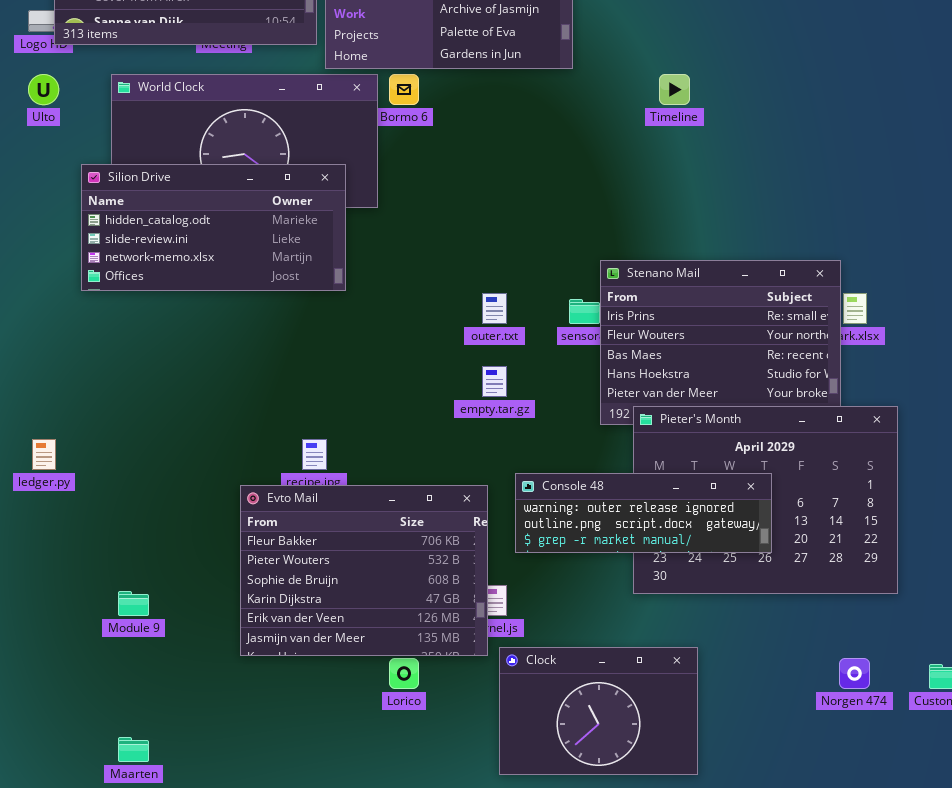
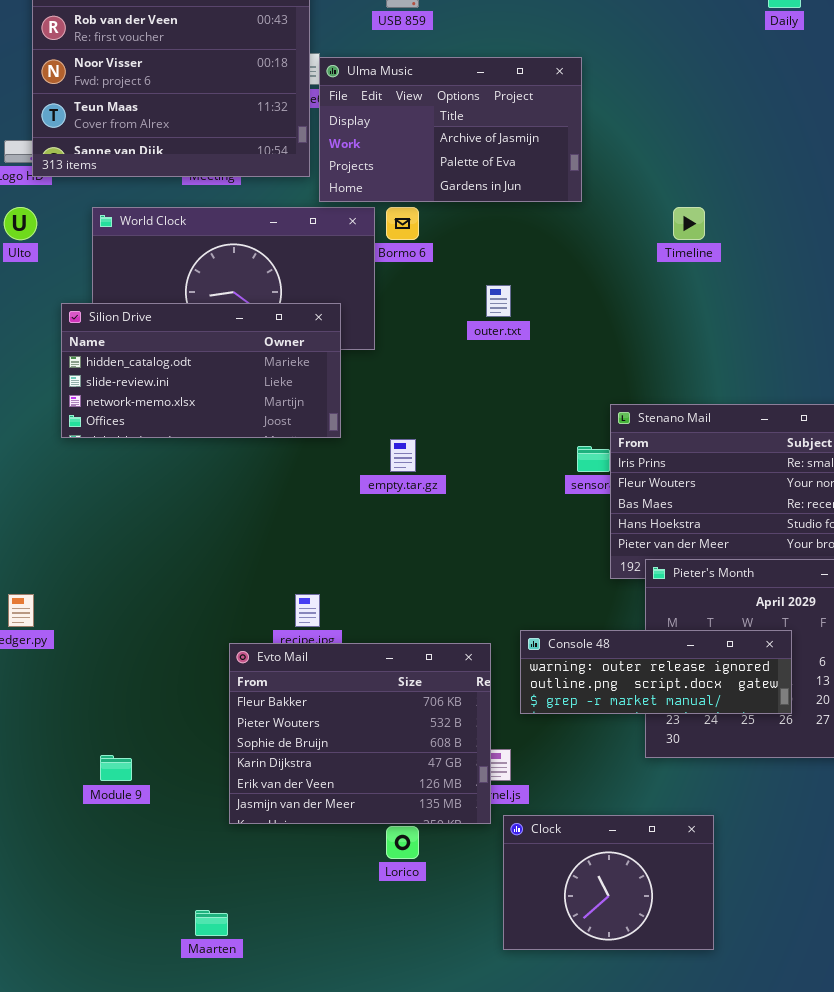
outer.txt: [482,293,507,324] -> [486,285,511,317], moved
empty.tar.gz: [482,366,507,397] -> [390,439,416,472], moved
Maarten: [118,737,149,762] -> [195,910,228,936], moved

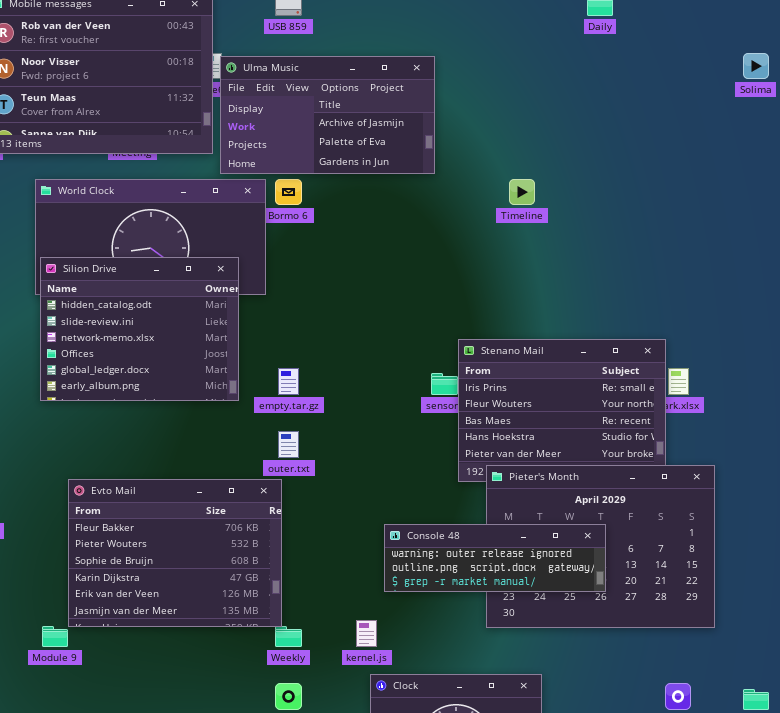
outer.txt: [486,285,511,317] -> [278,431,299,458], moved
Silion Drive: [61,303,341,438] -> [40,257,239,401], resized
Evto Mail: [229,643,491,824] -> [68,479,282,627], moved

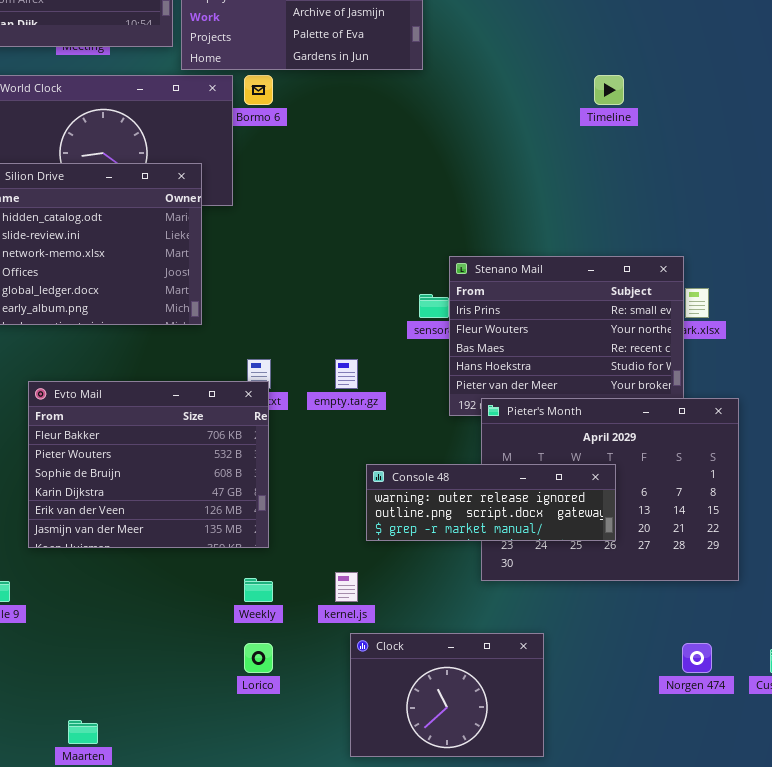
Timeline: [509,179,535,205] -> [594,75,624,105], moved
empty.tar.gz: [278,368,299,395] -> [335,359,358,389], moved
Evto Mail: [68,479,282,627] -> [28,381,269,548], moved

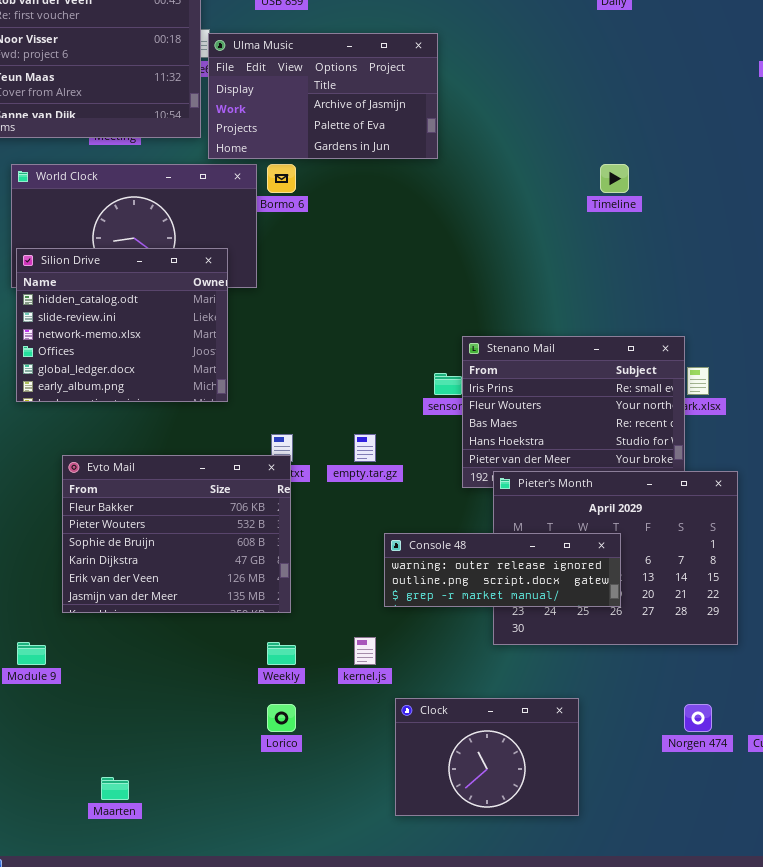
Clock: [350,633,544,757] -> [395,698,579,816], moved

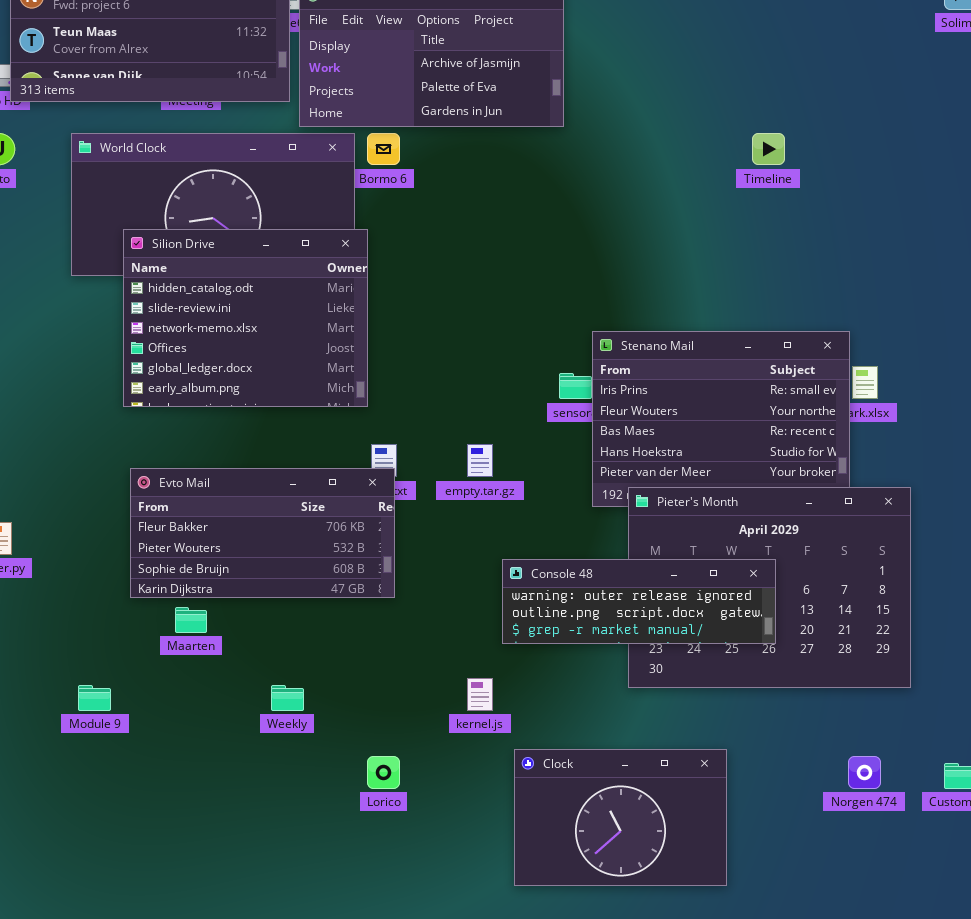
Silion Drive: [16,248,228,402] -> [123,229,368,407], moved
Evto Mail: [62,455,291,613] -> [130,468,395,598], resized
Weekly: [267,642,296,665] -> [271,685,304,711], moved
Maarten: [101,777,129,800] -> [175,607,207,633], moved

